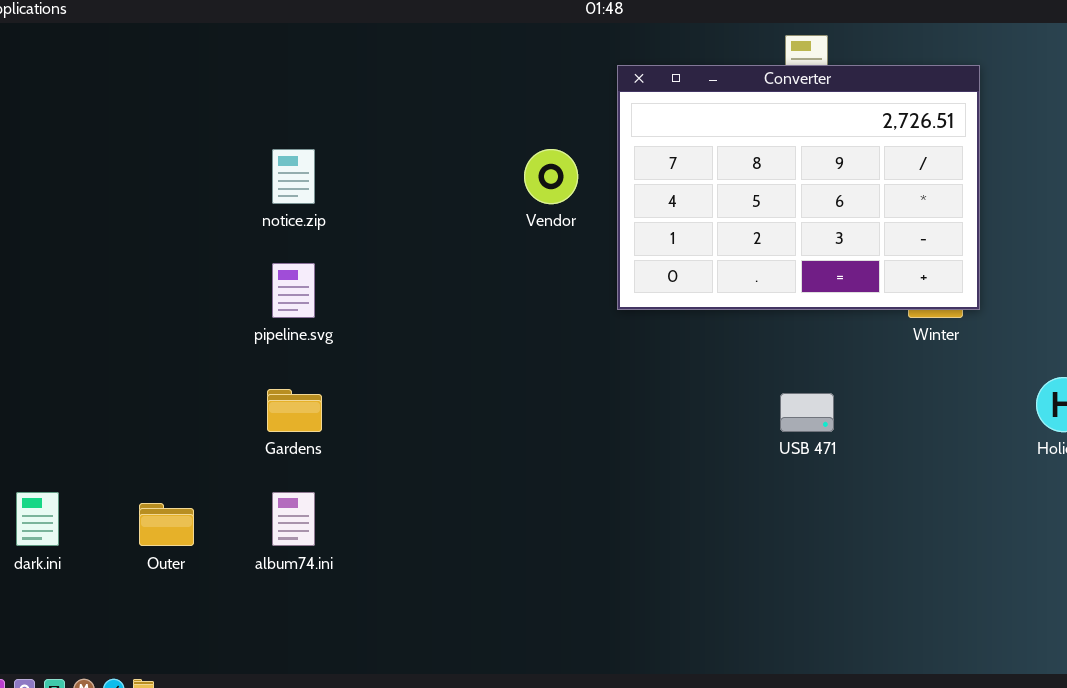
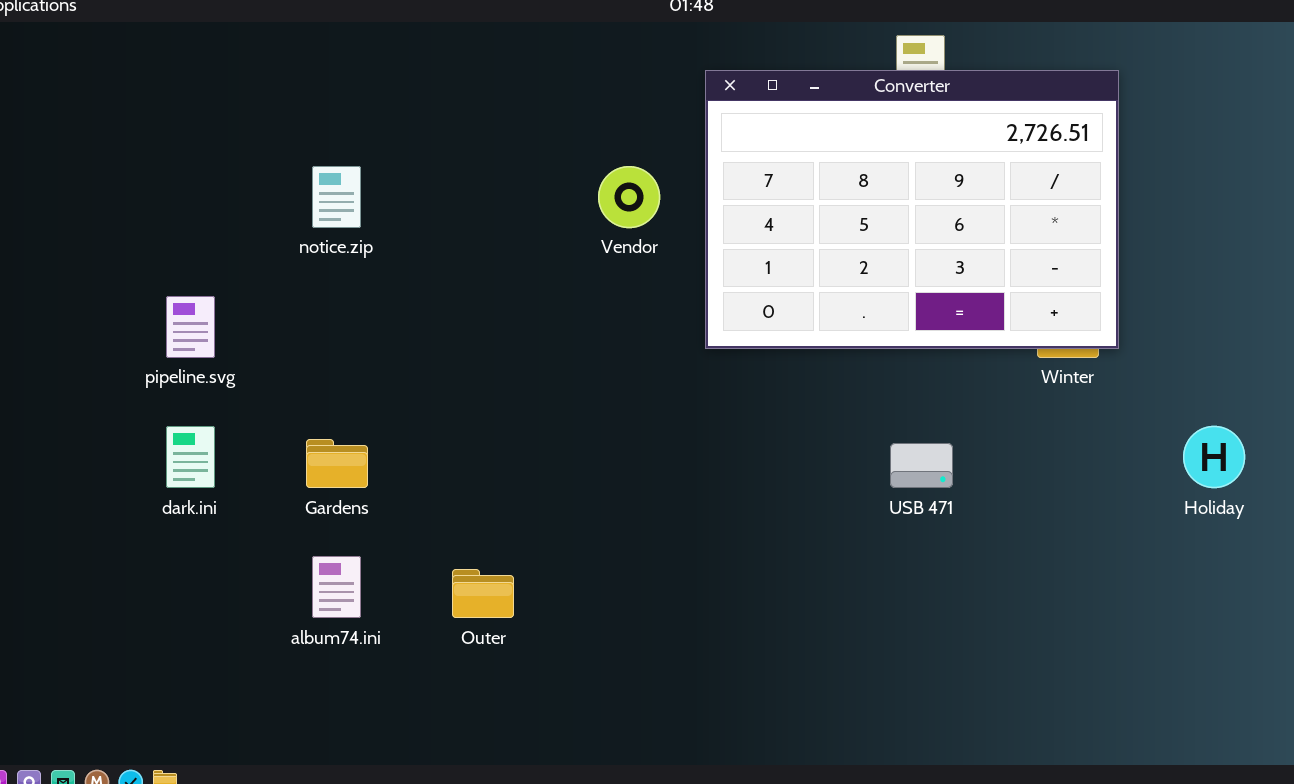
pipeline.svg: [272,263,315,318] -> [166,296,215,358], moved
dark.ini: [16,492,59,546] -> [166,426,215,488], moved
Outer: [139,503,194,546] -> [452,569,514,618], moved

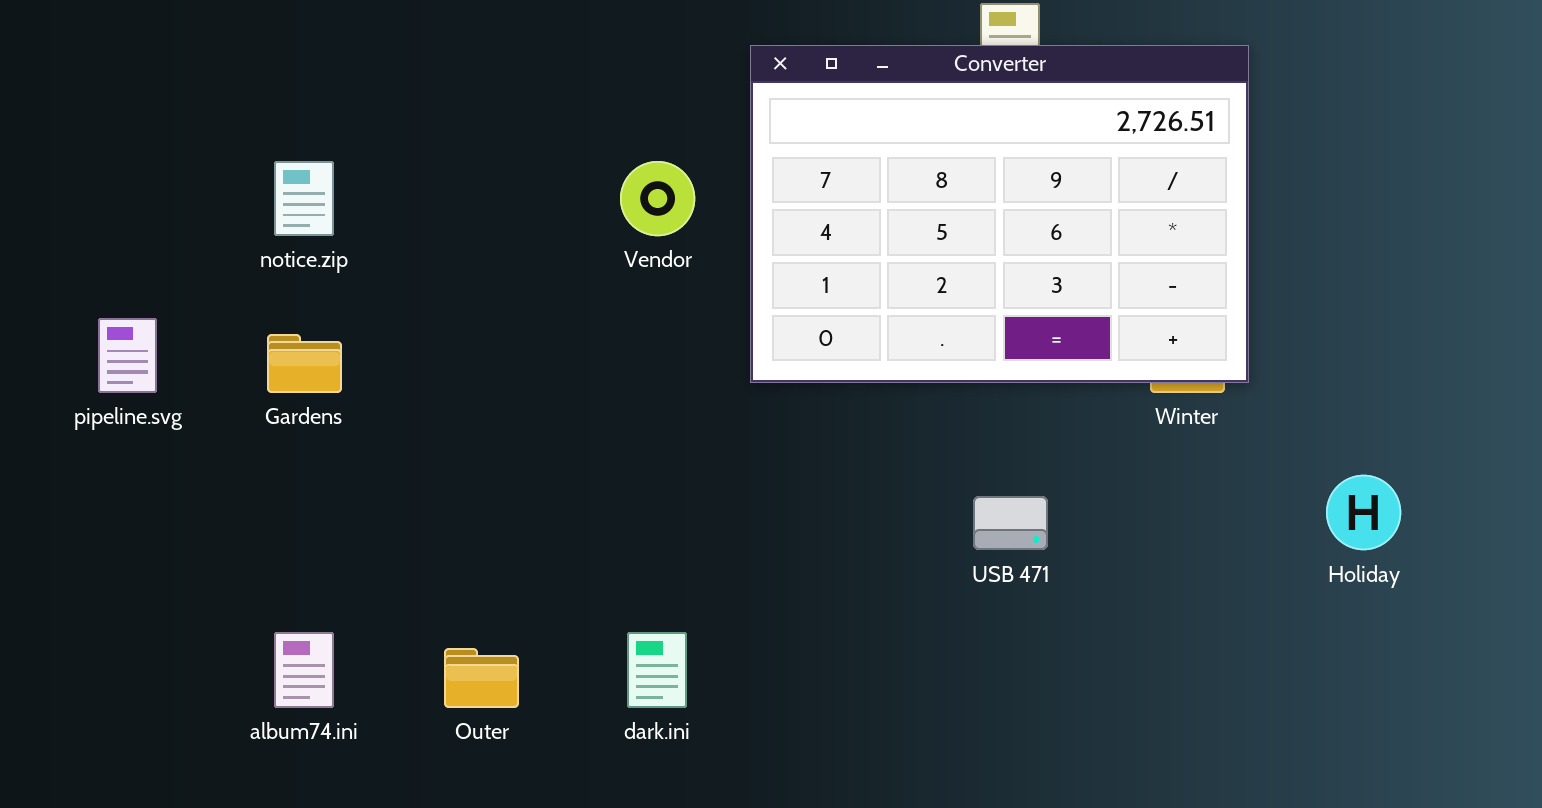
dark.ini: [166,426,215,488] -> [627,632,687,708], moved
Gardens: [306,439,368,488] -> [267,334,342,393], moved

